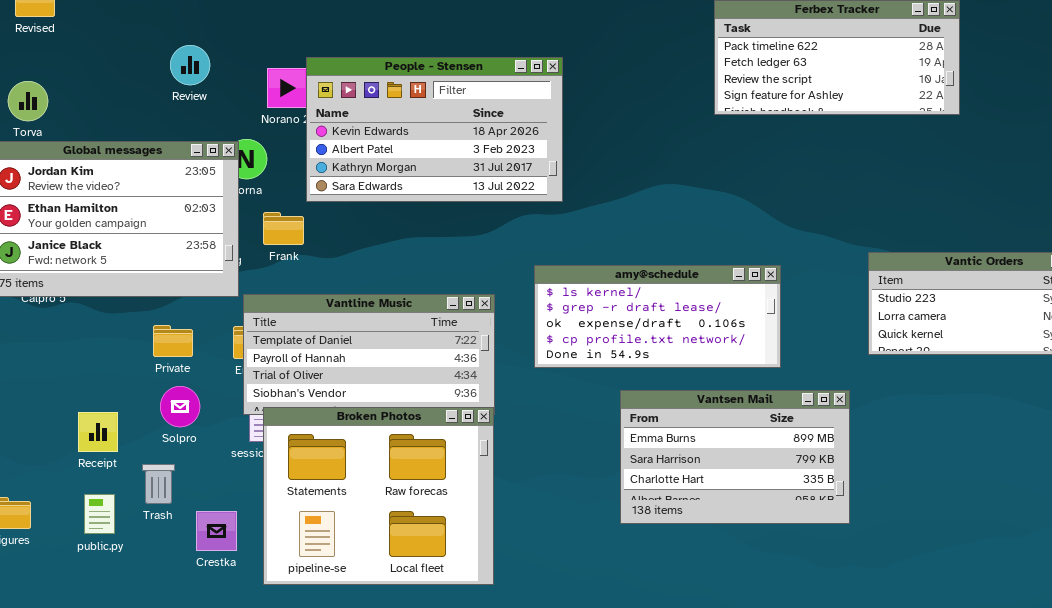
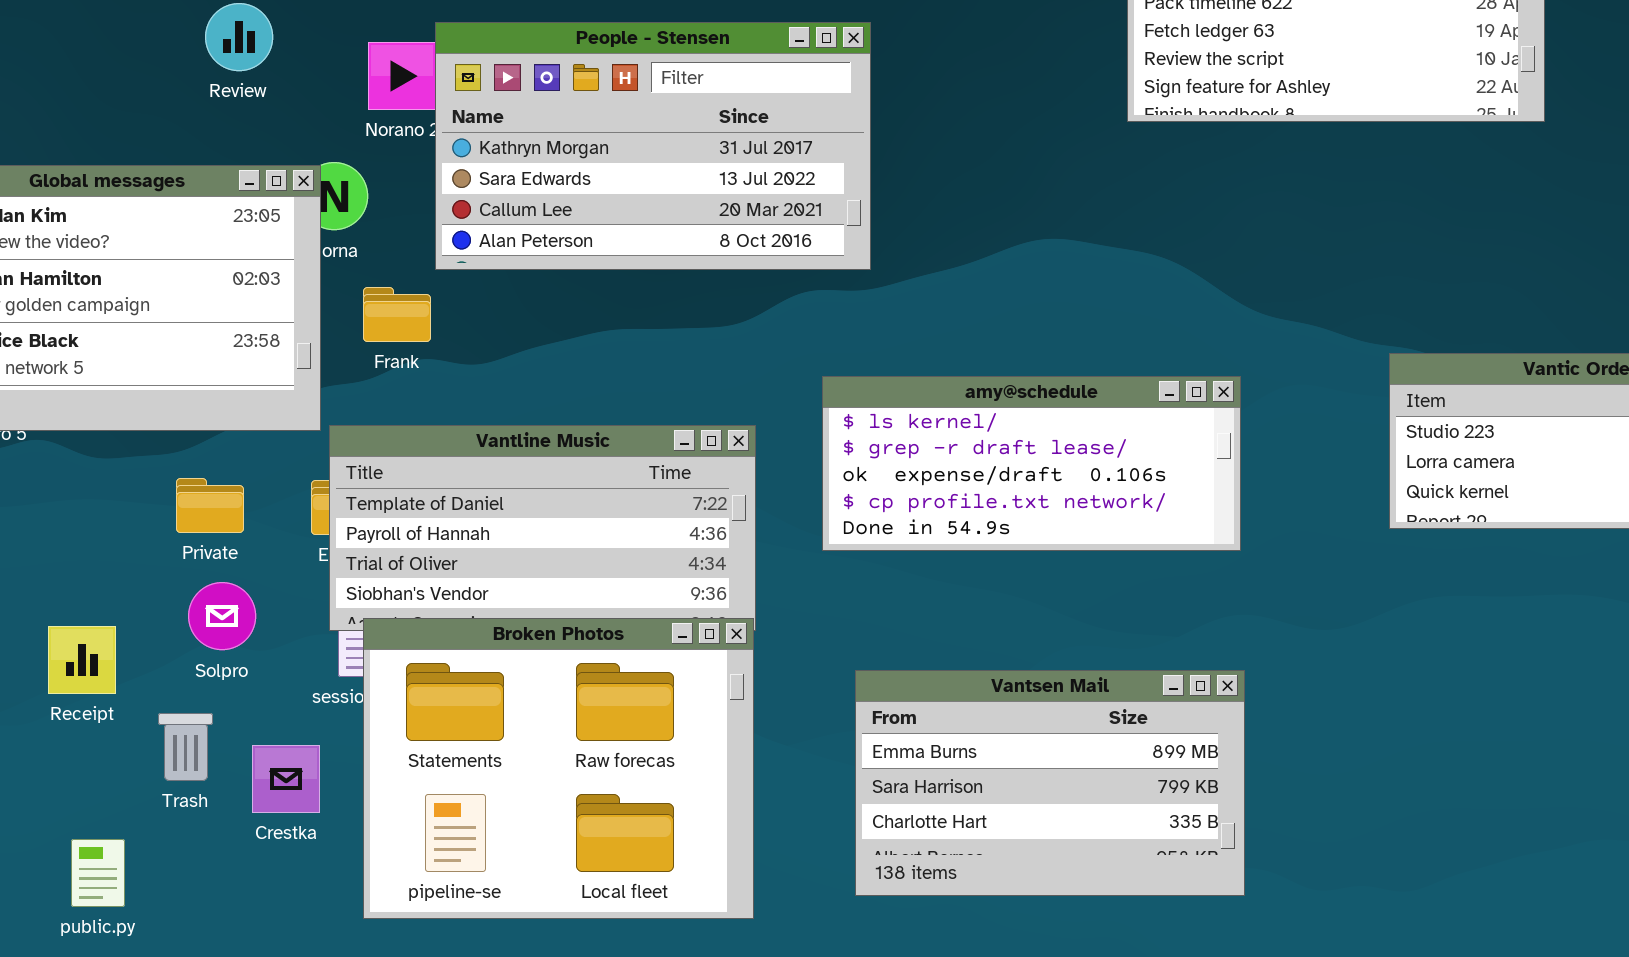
People - Stensen: [306,57,563,202] -> [435,22,871,270], scrolled down 2 rows
Vantsen Mail: [620,390,850,524] -> [855,670,1245,896], moved
public.py: [84,494,115,534] -> [71,839,125,907], moved
Crestka: [196,511,237,551] -> [252,745,320,813], moved

